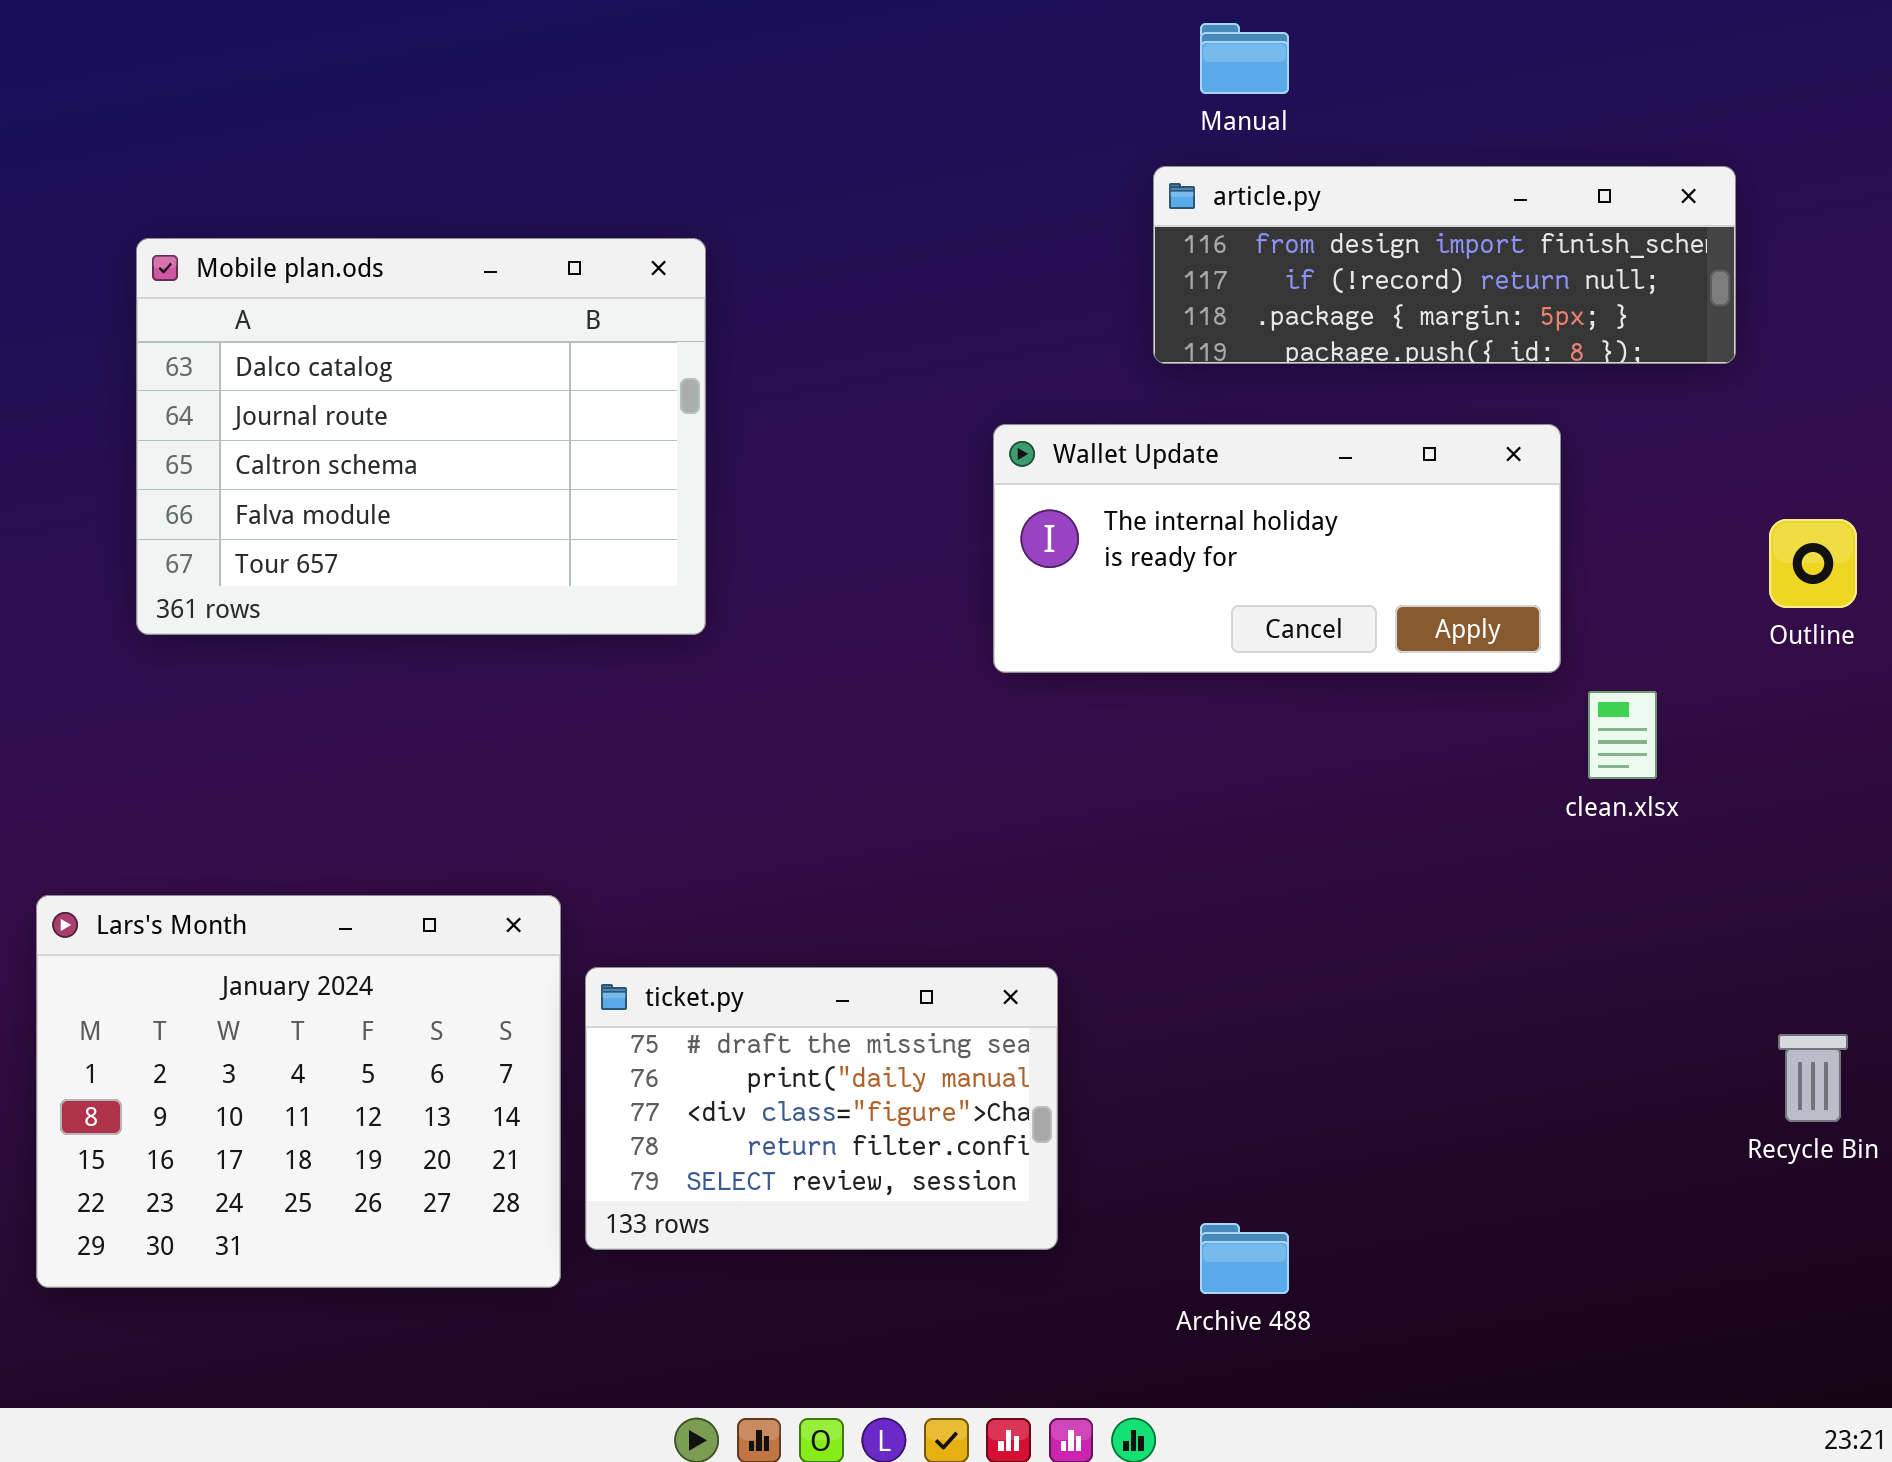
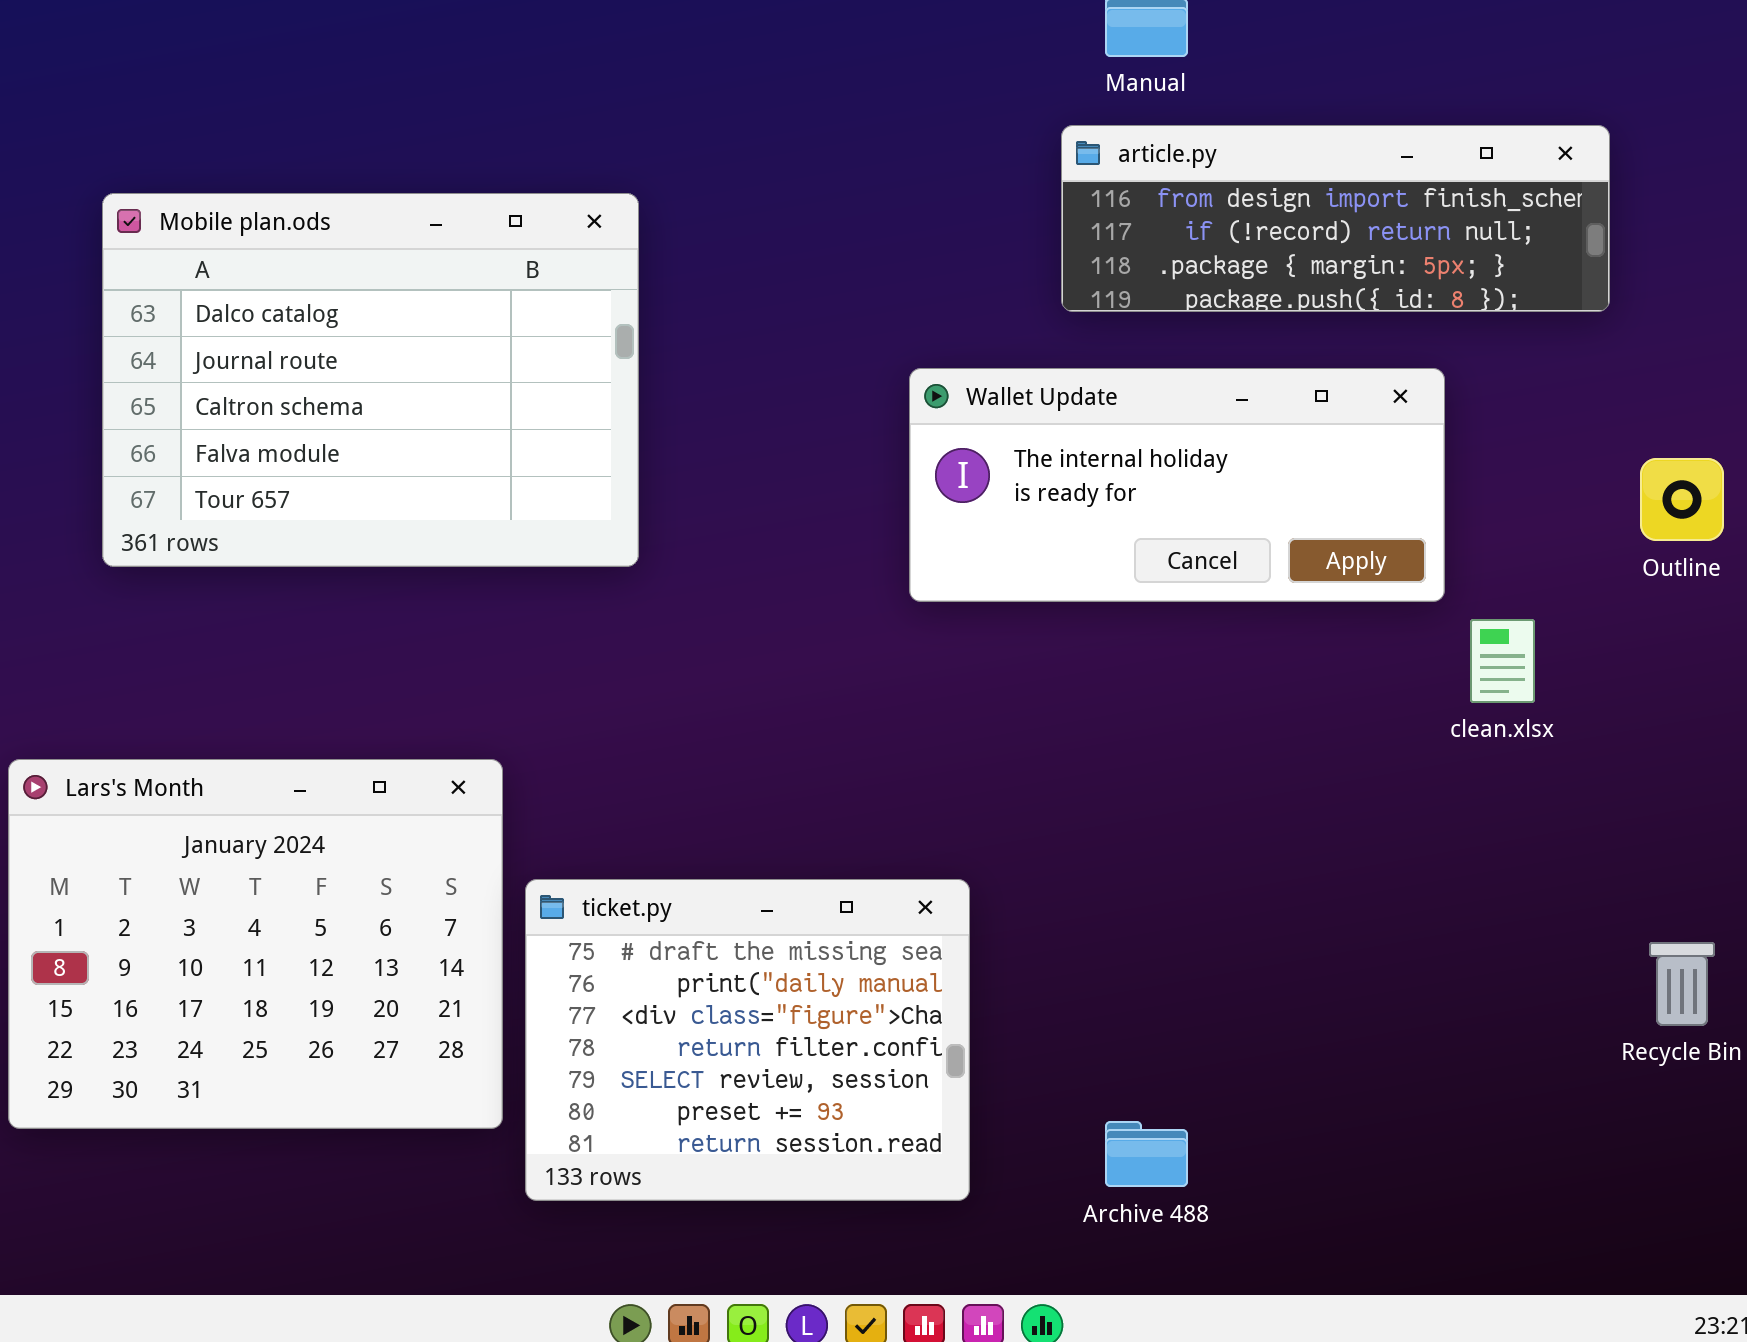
Lars's Month: [36,895,561,1288] -> [8,759,503,1129], moved
ticket.py: [585,967,1058,1250] -> [525,879,970,1201], resized

